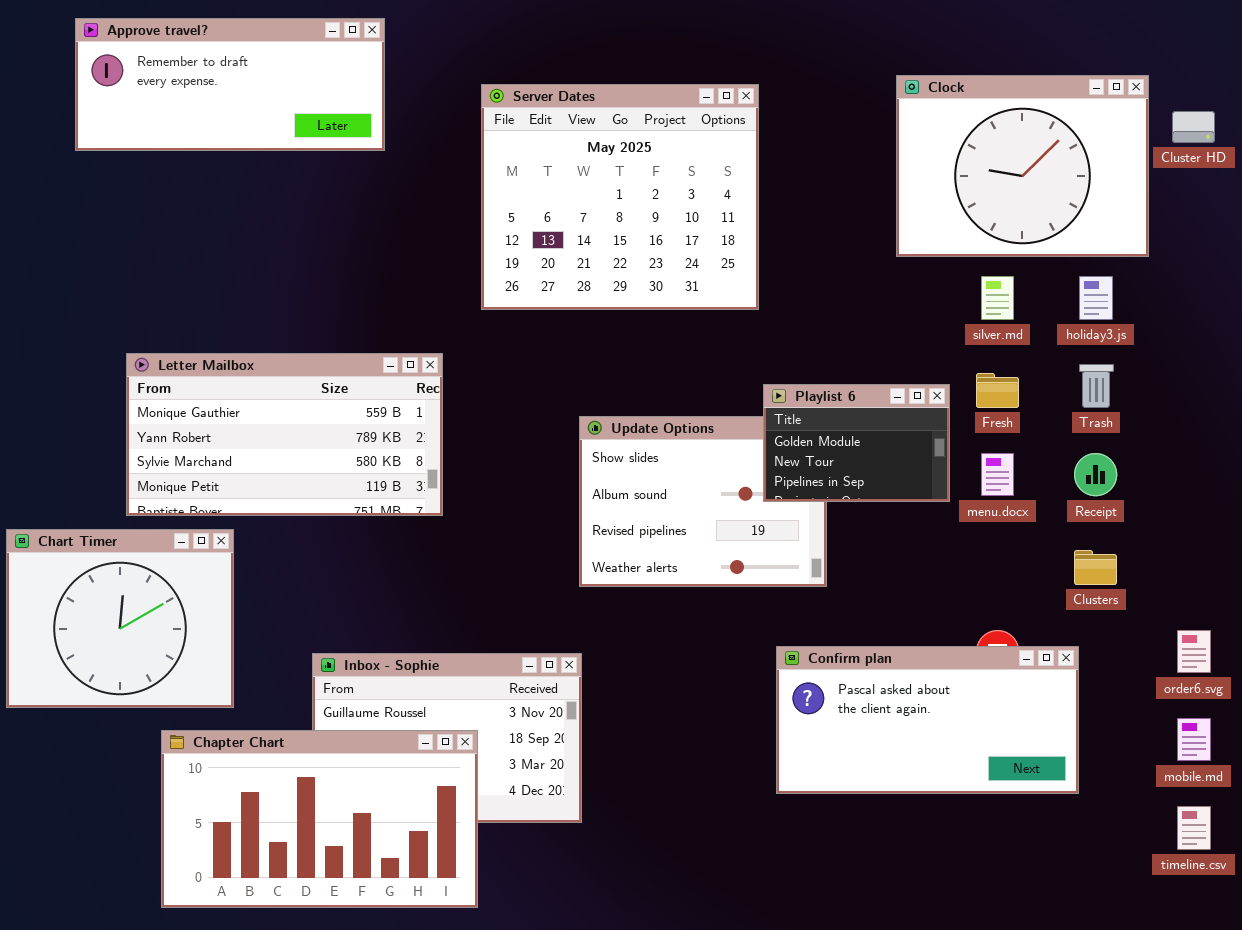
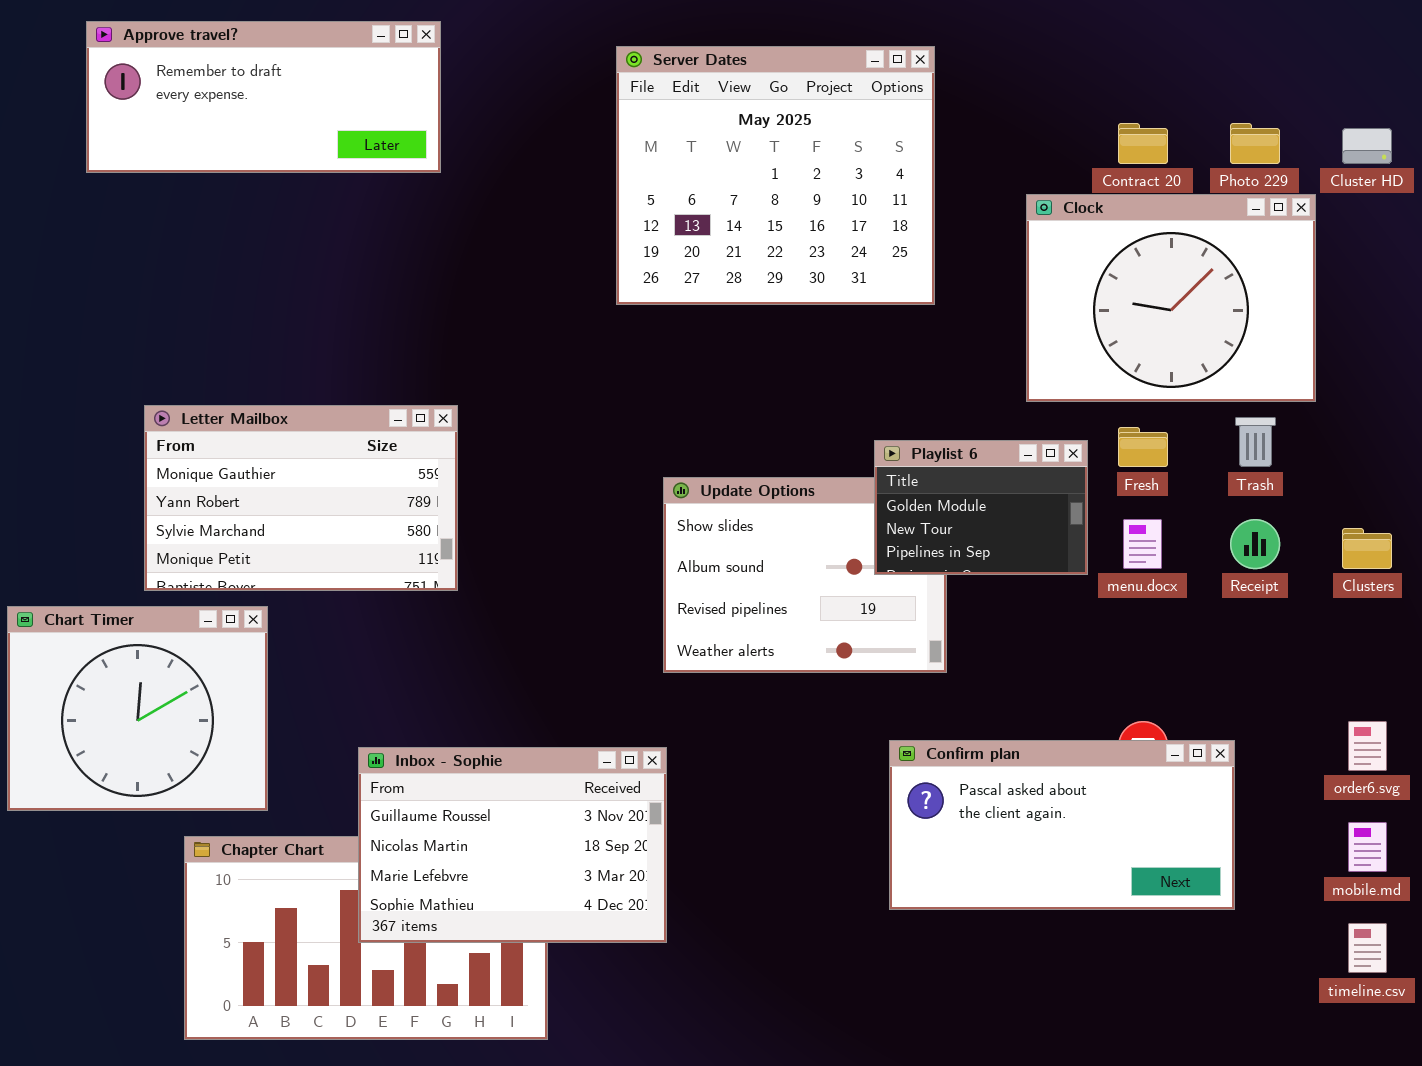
Clock: [896,75,1149,257] -> [1026,194,1316,402], moved
Server Dates: [481,84,759,310] -> [616,46,935,305], moved
Letter Mailbox: [126,353,443,516] -> [144,405,458,591], resized
Clusters: [1074,550,1117,585] -> [1342,528,1392,569], moved
Inbox - Sophie: [312,653,582,823] -> [358,747,667,943], raised

